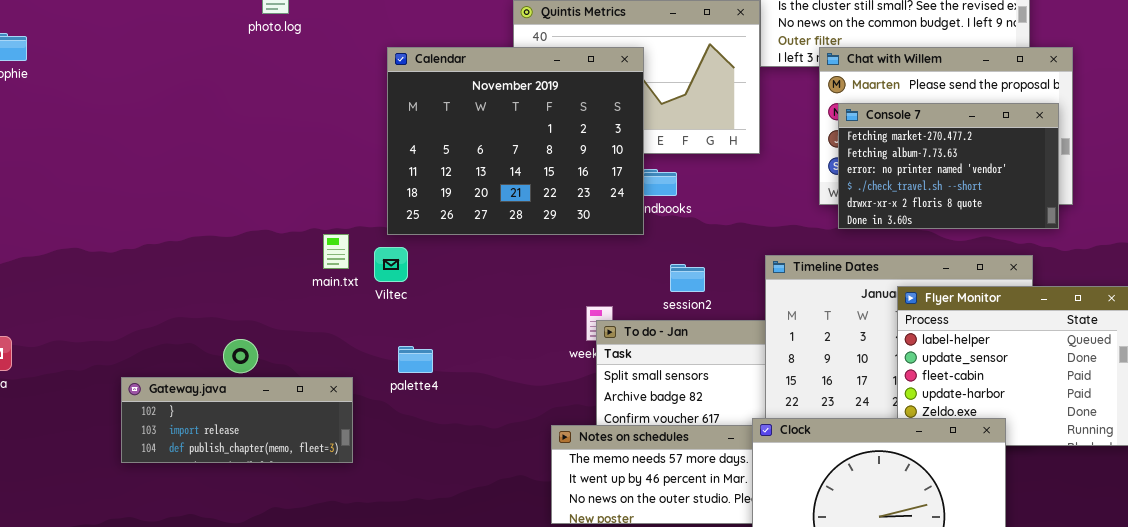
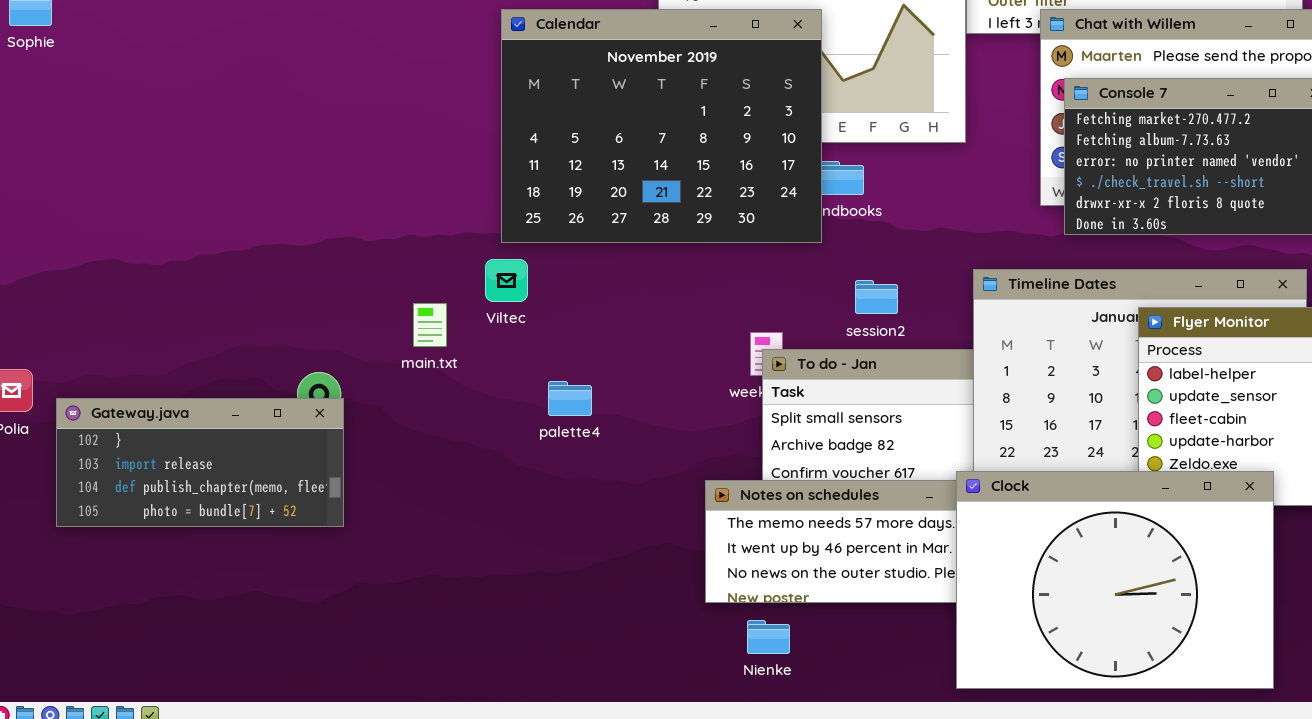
main.txt: [323,234,349,269] -> [413,303,447,347], moved
palette4: [398,346,433,373] -> [548,381,592,416], moved
Gateway.java: [121,377,353,463] -> [56,398,344,527], moved, resized

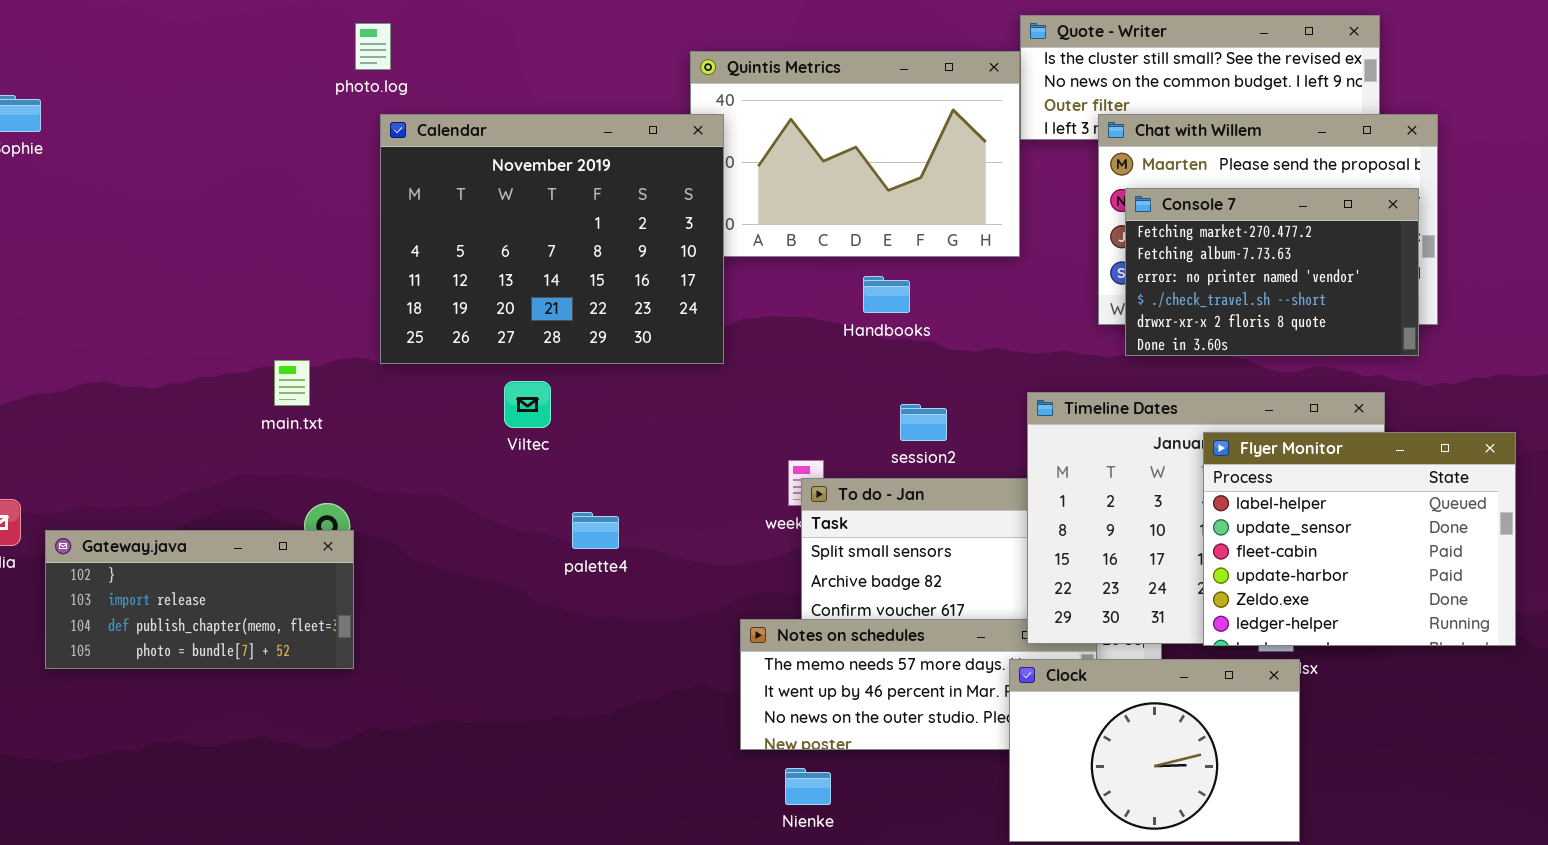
Calendar: [501,9,822,243] -> [380,114,724,364], moved
main.txt: [413,303,447,347] -> [274,360,310,406], moved
Clock: [956,471,1274,689] -> [1009,659,1300,842], resized

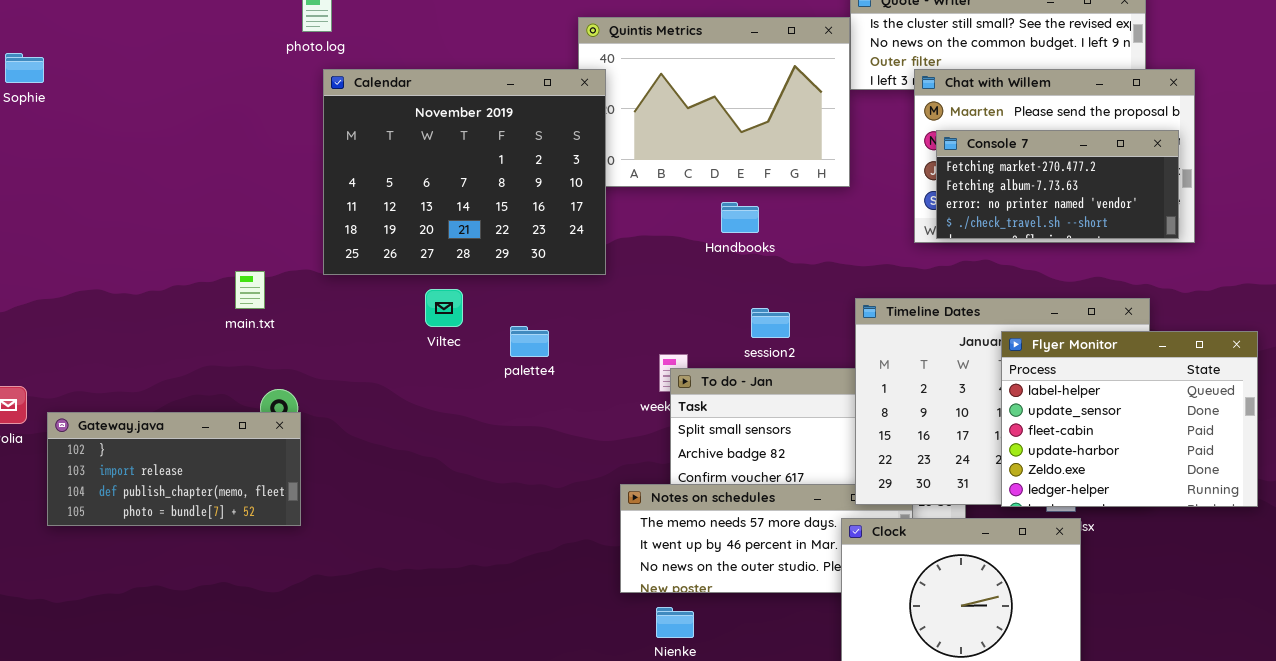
Console 7: [1125,188,1419,356] -> [936,130,1179,239], resized
palette4: [572,512,619,549] -> [510,326,549,357], moved

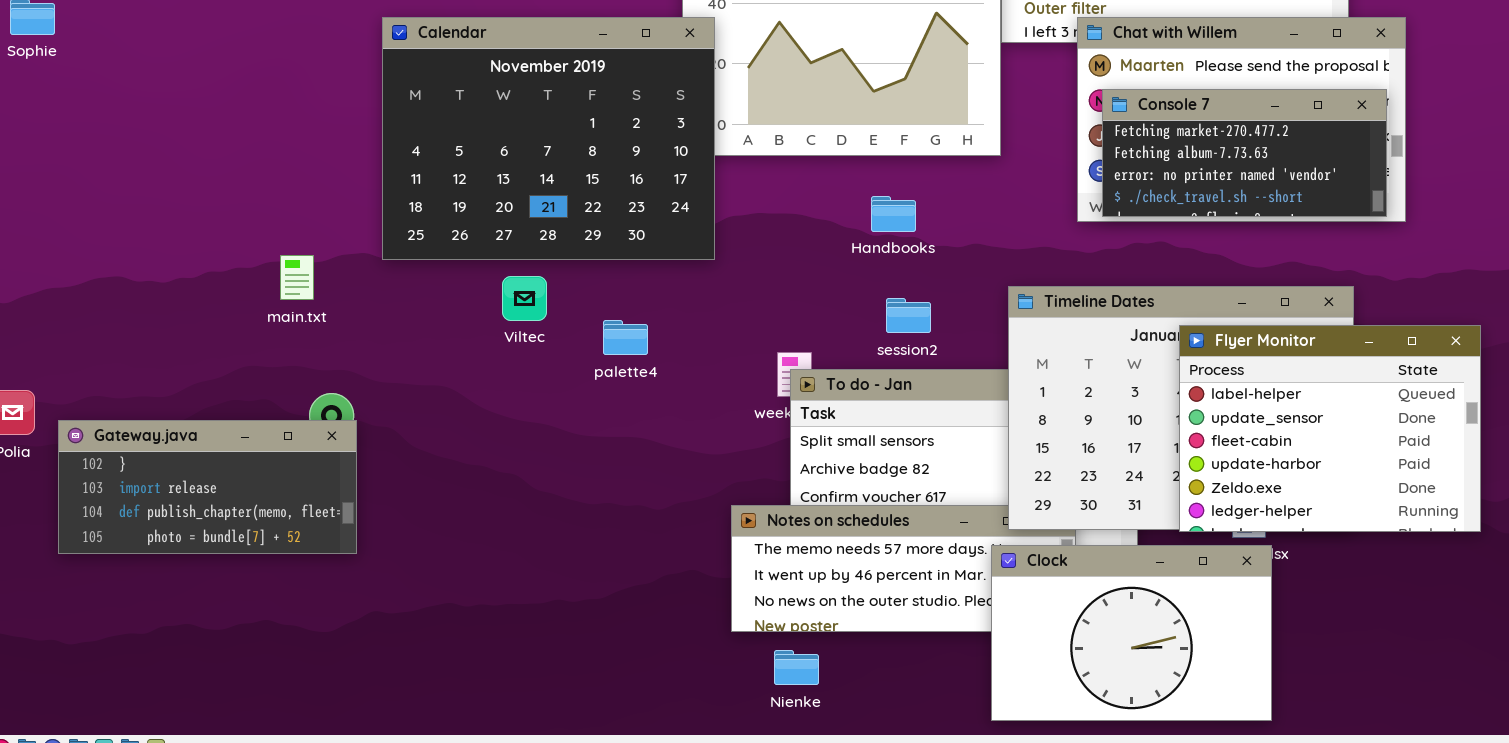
Handbooks: [721,202,759,233] -> [871,196,916,232], moved

